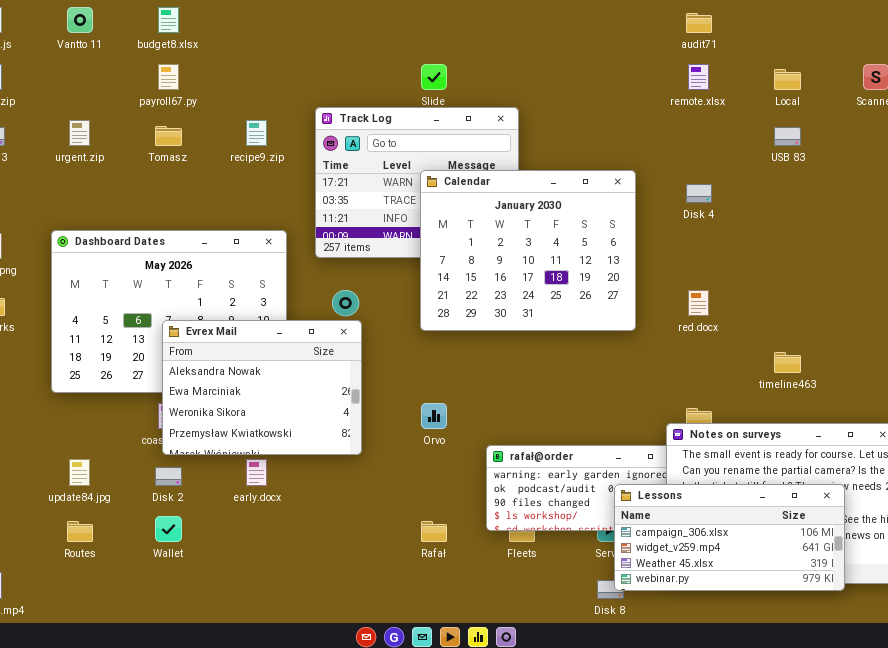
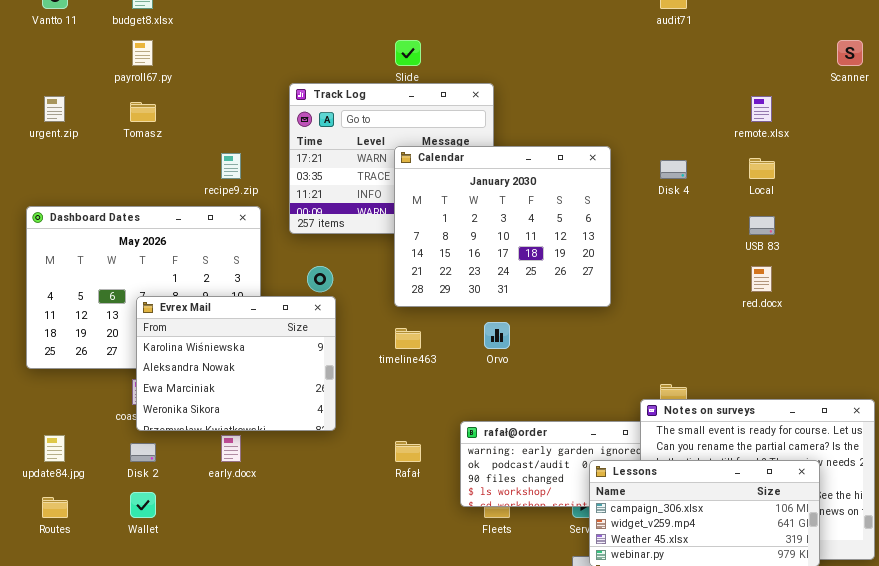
remote.xlsx: [688,64,709,90] -> [751,96,772,122], moved
Local: [774,69,801,90] -> [749,158,775,179], moved
recipe9.zip: [246,120,267,146] -> [221,153,241,179], moved
USB 83: [774,127,801,146] -> [749,216,775,235], moved
red.docx: [688,290,709,316] -> [751,266,772,292], moved
Evrex Mail: [162,320,362,455] -> [136,296,336,431], scrolled up 1 row
timeline463: [774,352,801,373] -> [395,328,421,349], moved
Orvo: [421,403,447,429] -> [484,322,510,349], moved
Rafał: [421,521,447,542] -> [395,441,421,462], moved

